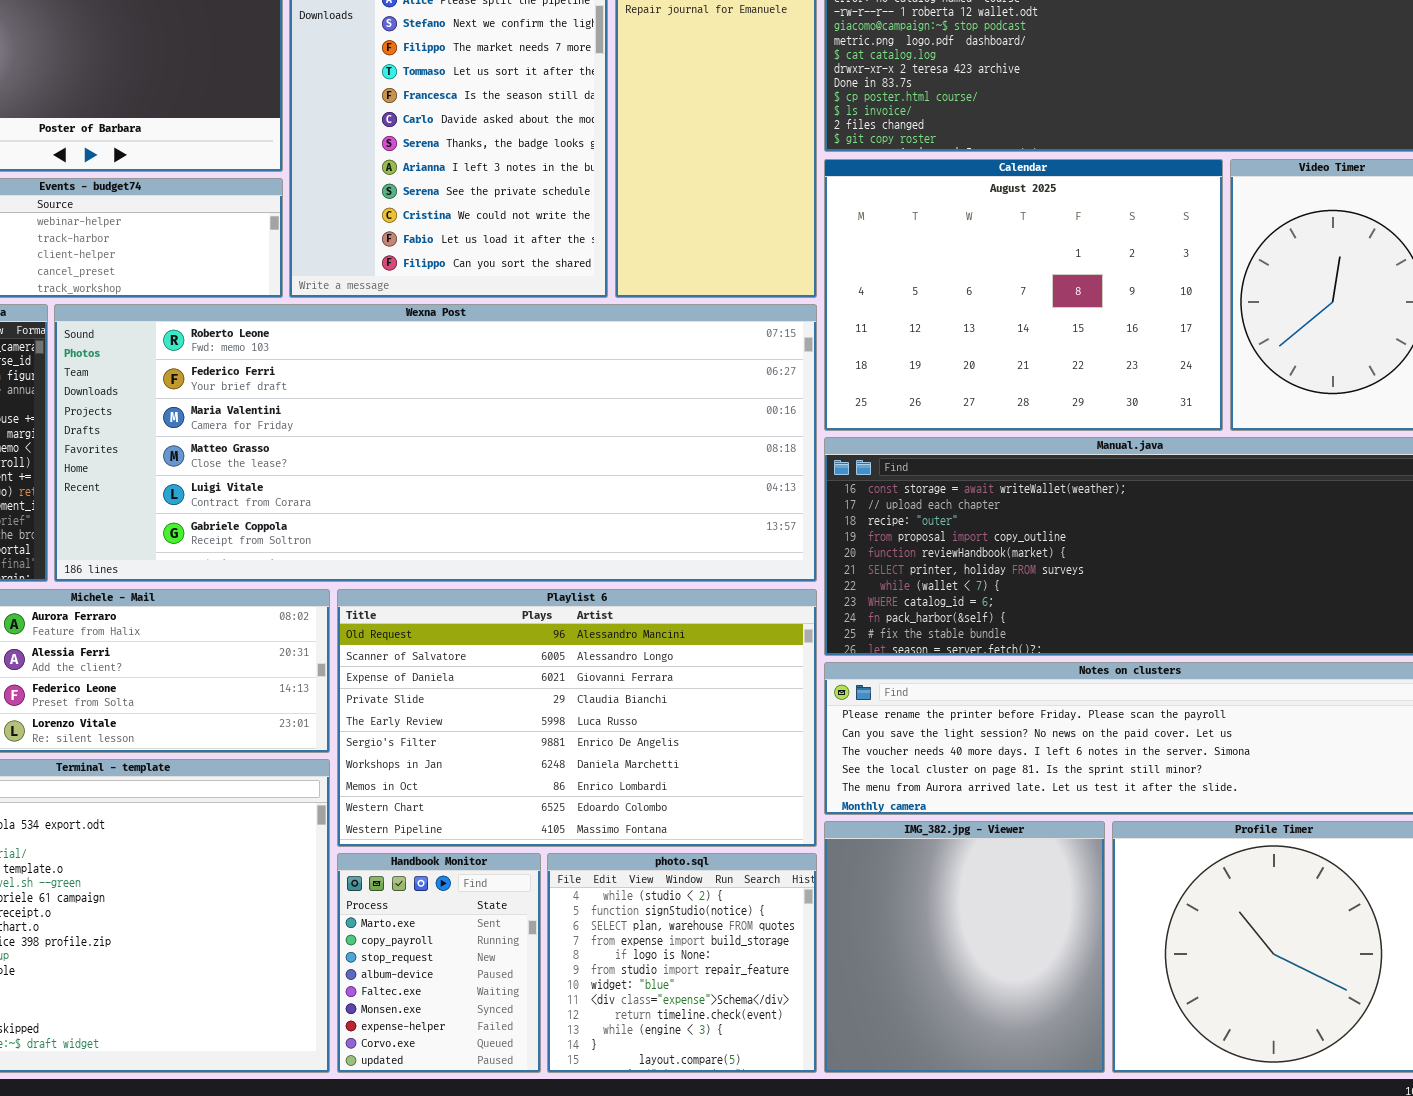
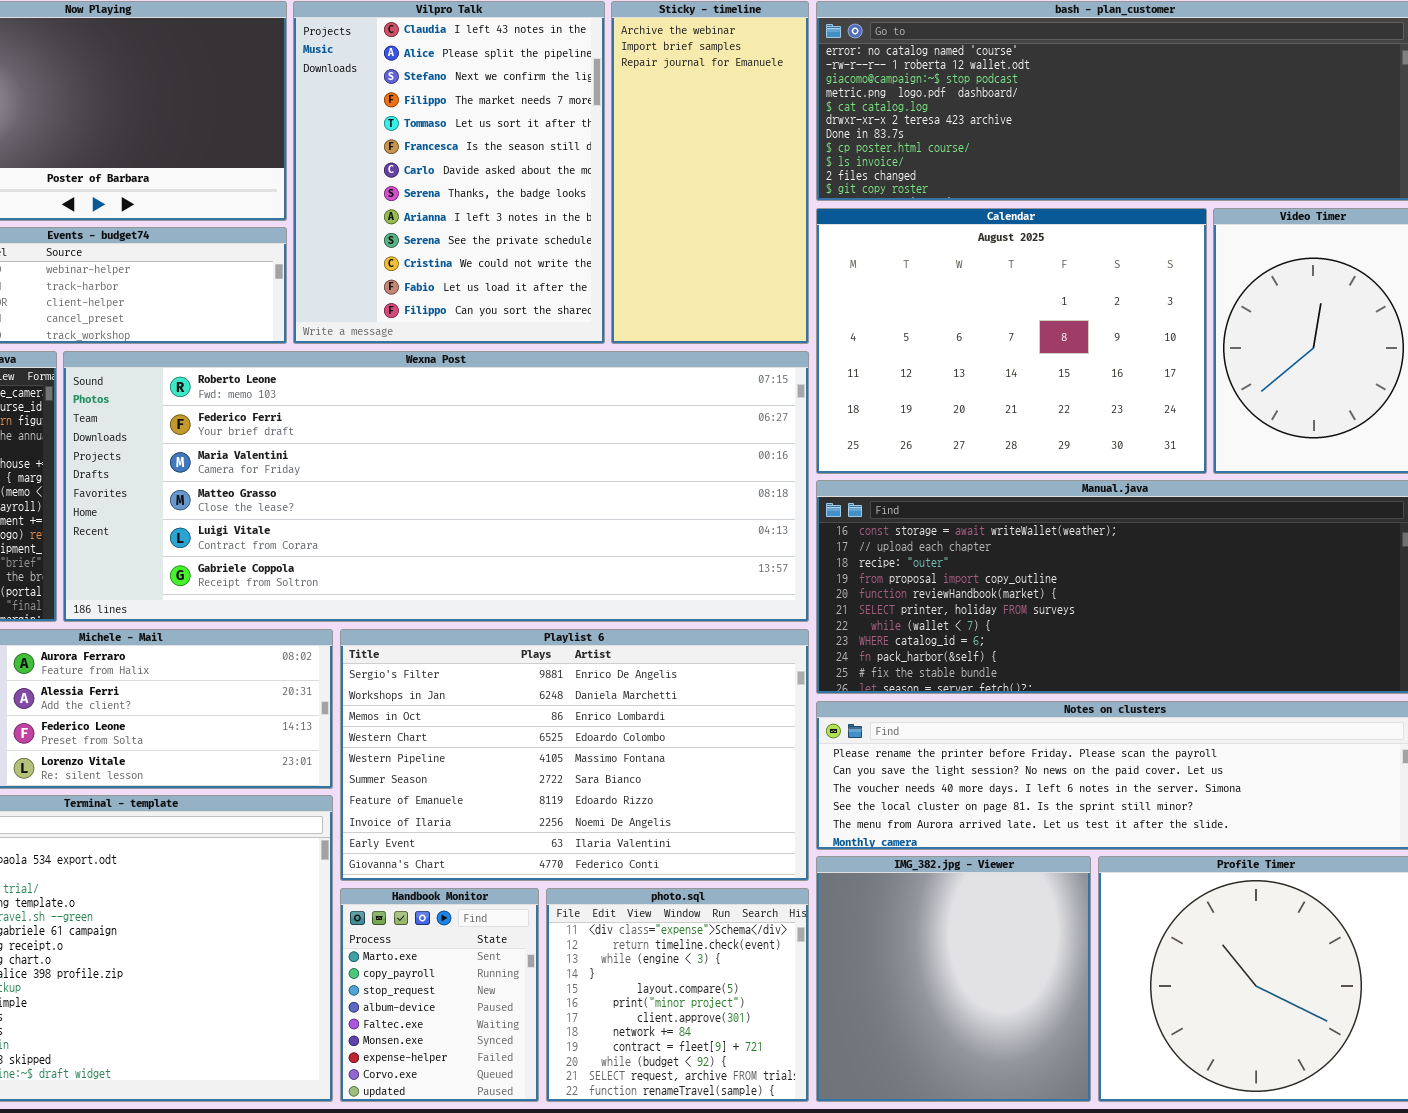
Playlist 6: [337,589,817,847] -> [340,629,809,881], scrolled down 5 rows
photo.sql: [547,853,817,1073] -> [546,888,809,1102], scrolled down 7 rows

